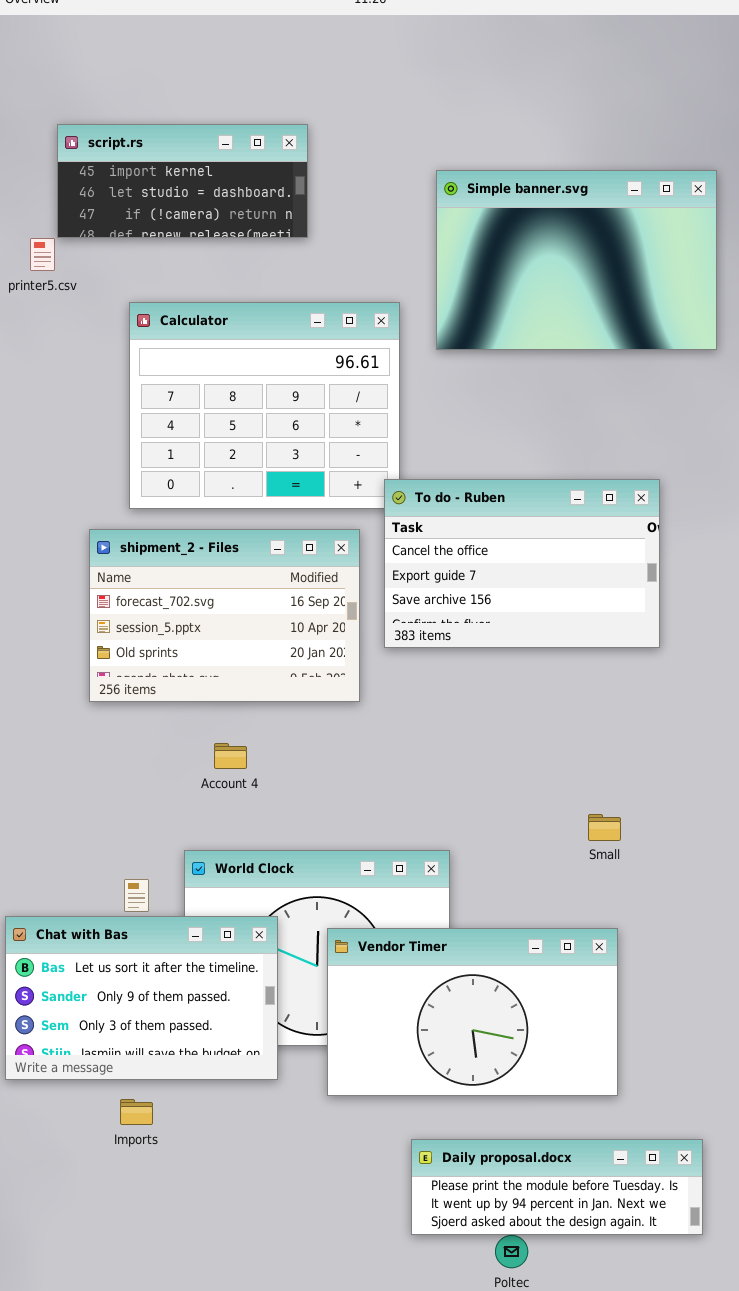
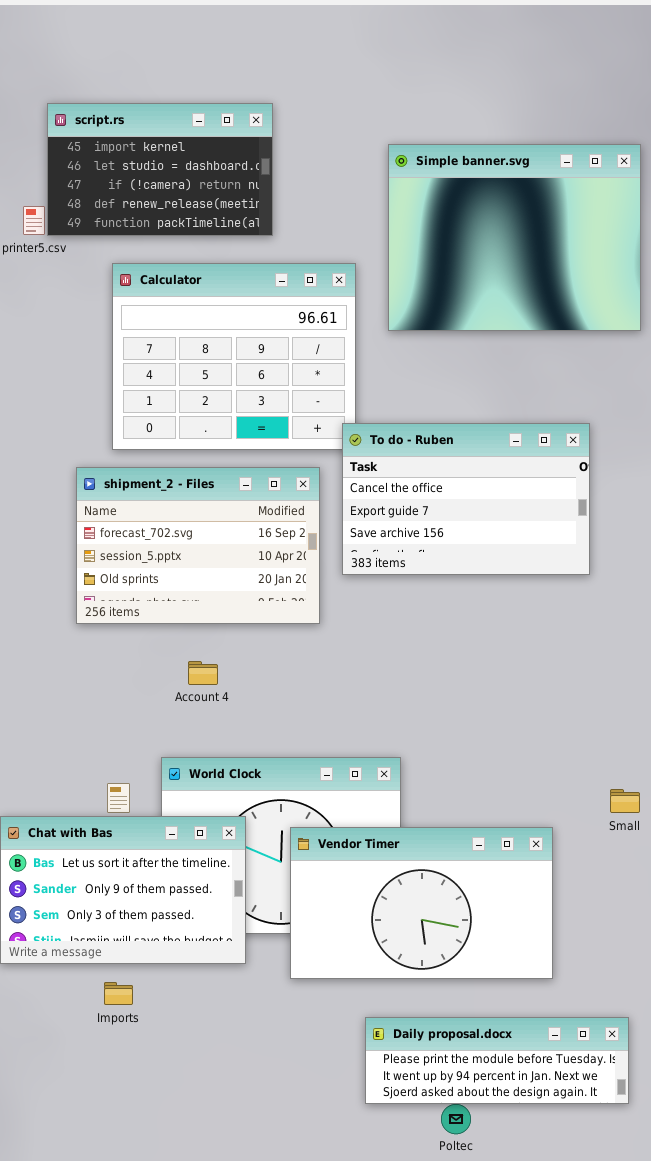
script.rs: [57,124,308,238] -> [47,103,273,236], resized
Simple banner.svg: [436,170,717,350] -> [388,144,641,331], resized
Small: [588,814,621,841] -> [610,789,640,813], moved

